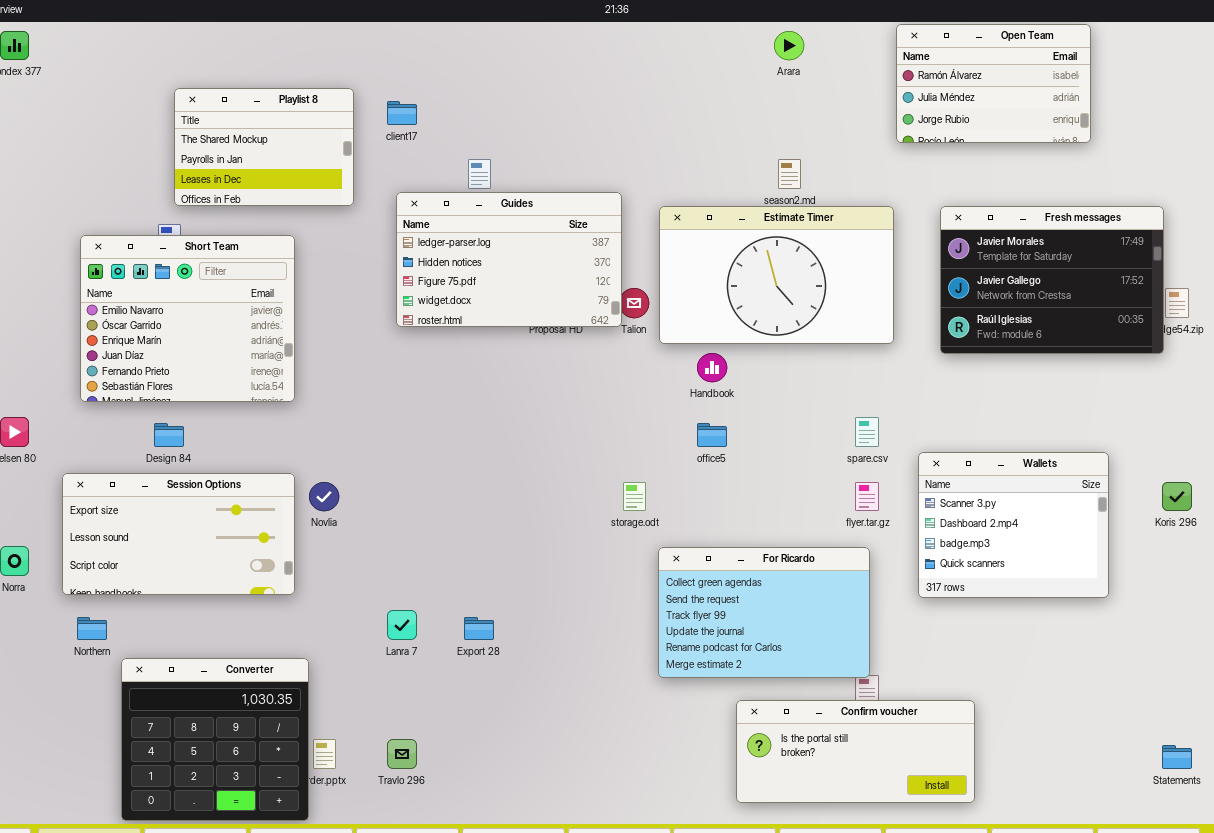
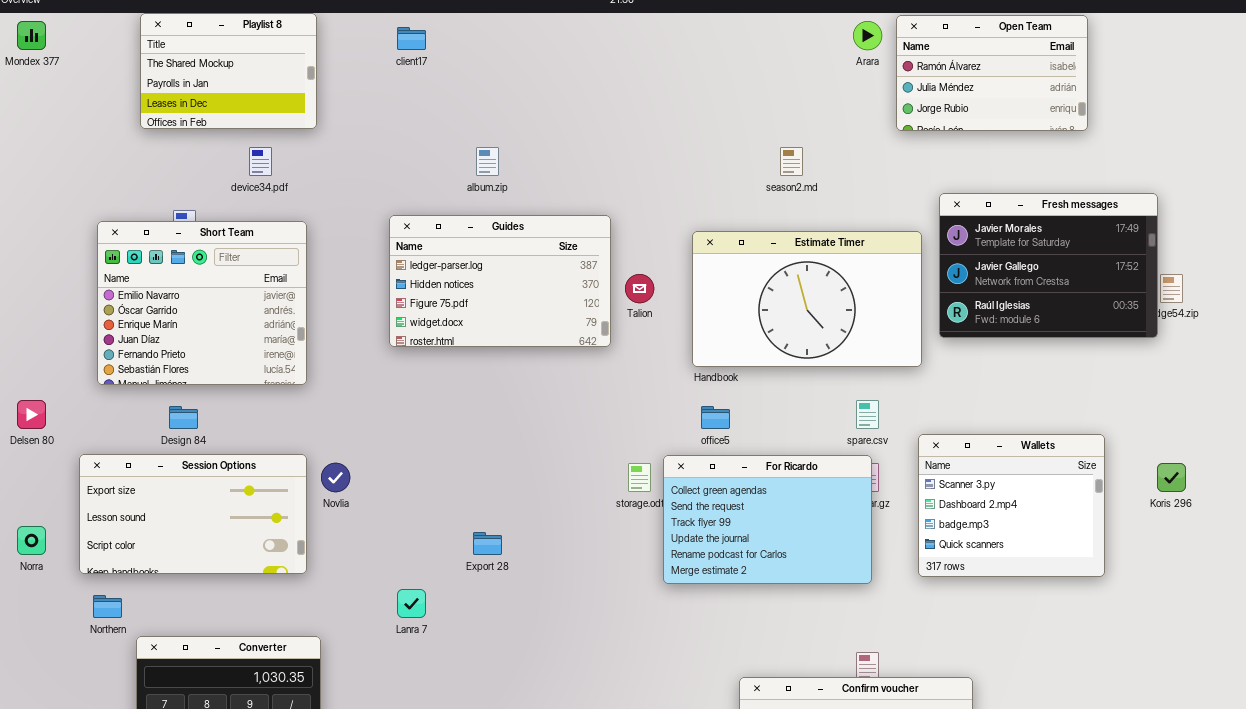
Arara: [774,31,804,60] -> [853,21,882,50], moved
Playlist 8: [174,88,354,206] -> [140,13,317,129], moved
client17: [387,101,417,125] -> [397,27,426,50], moved
Guides: [396,192,622,327] -> [389,215,611,347], moved
Estimate Timer: [659,206,894,344] -> [692,231,922,367], moved
For Ricardo: [658,547,870,678] -> [663,455,872,584], moved
Export 28: [464,617,494,640] -> [473,532,502,555], moved

